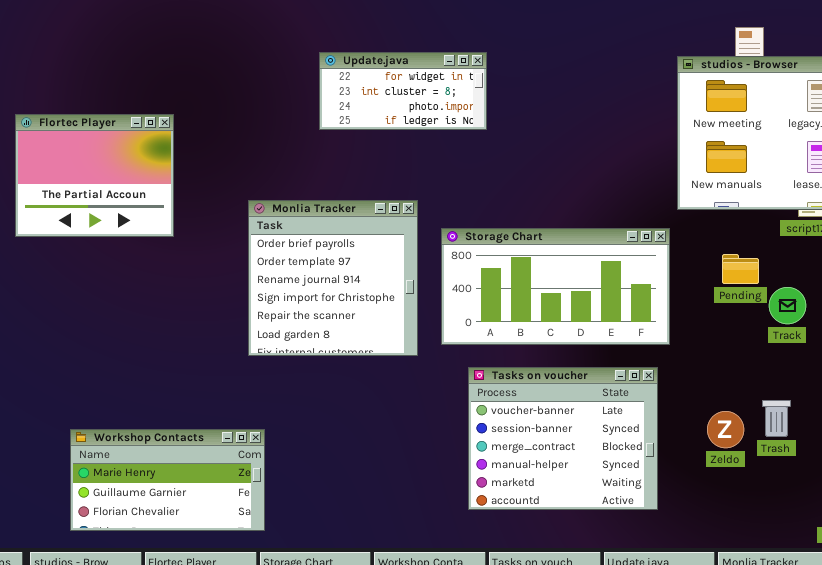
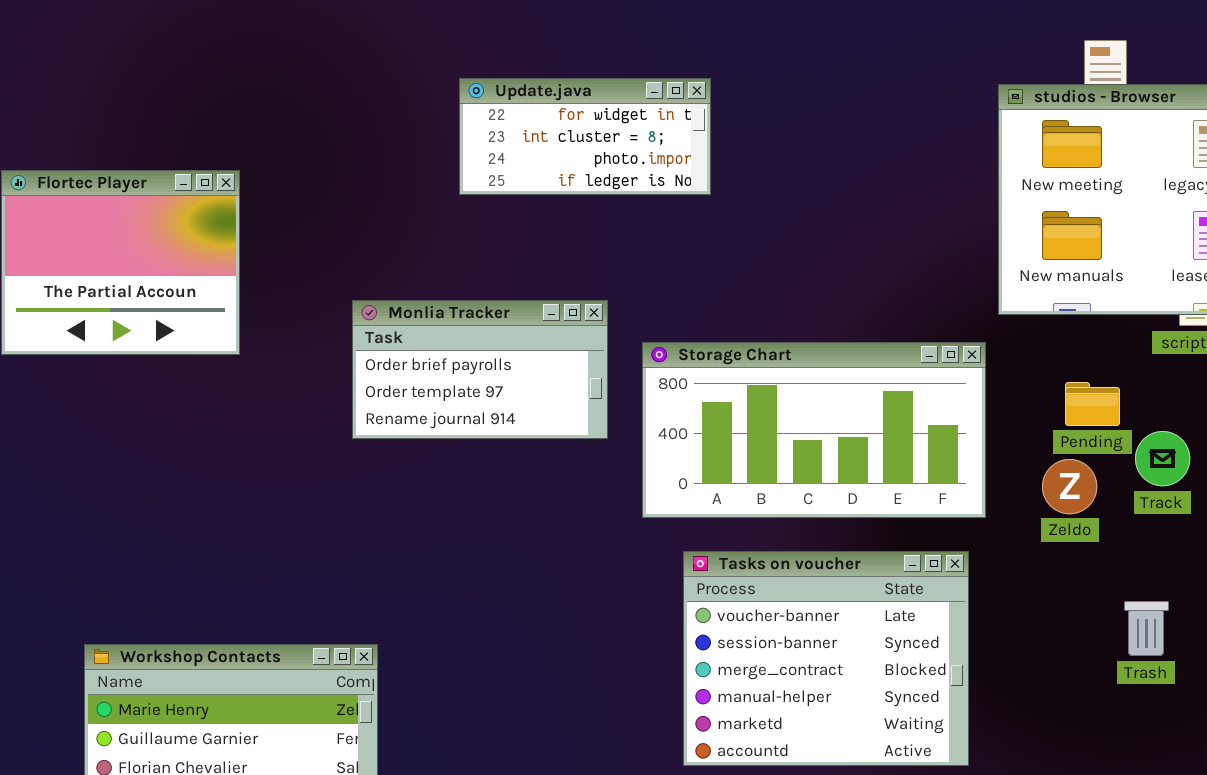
Monlia Tracker: [248,200,418,356] -> [352,300,608,439], resized
Zeldo: [707,411,744,448] -> [1042,459,1097,514], moved

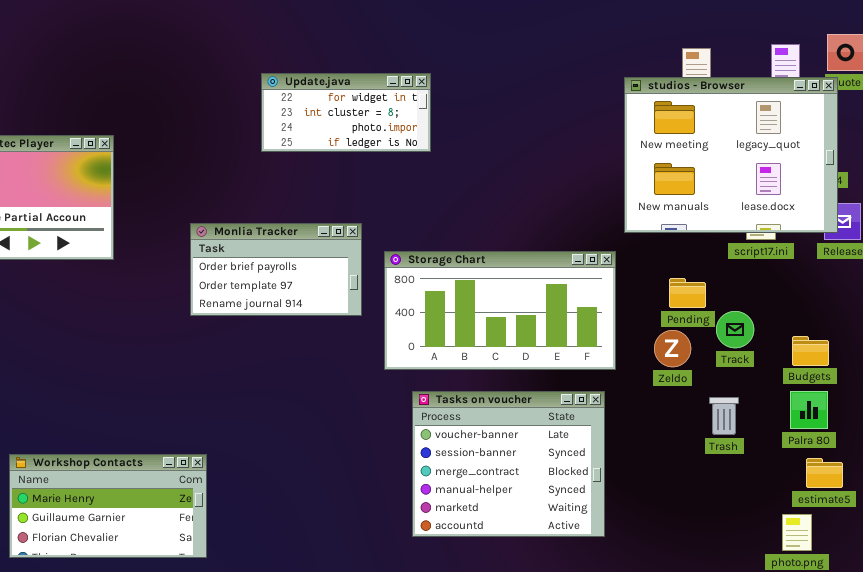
Trash: [1124,601,1169,656] -> [709,397,739,435], moved

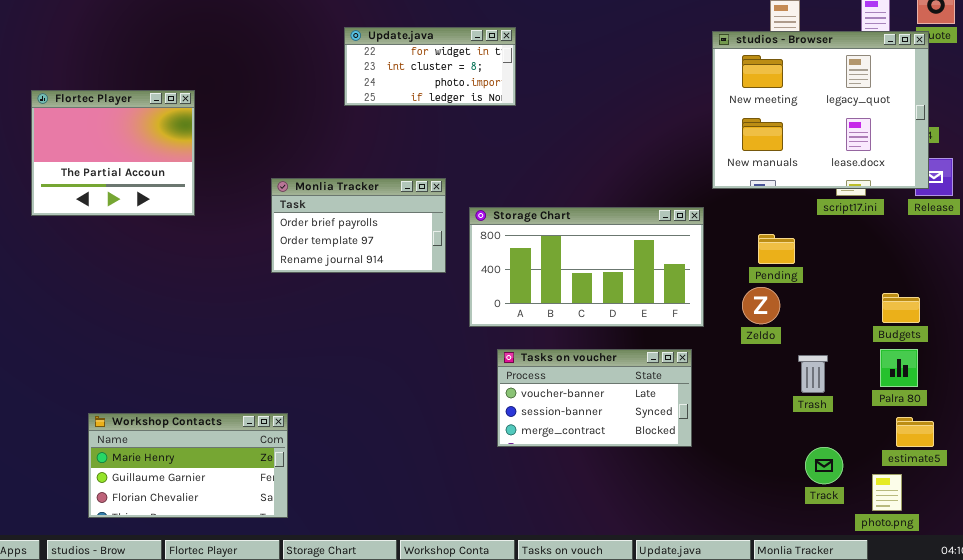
Track: [716,311,754,348] -> [805,447,843,484], moved
Tasks on voucher: [412,391,605,537] -> [497,349,692,447], resized

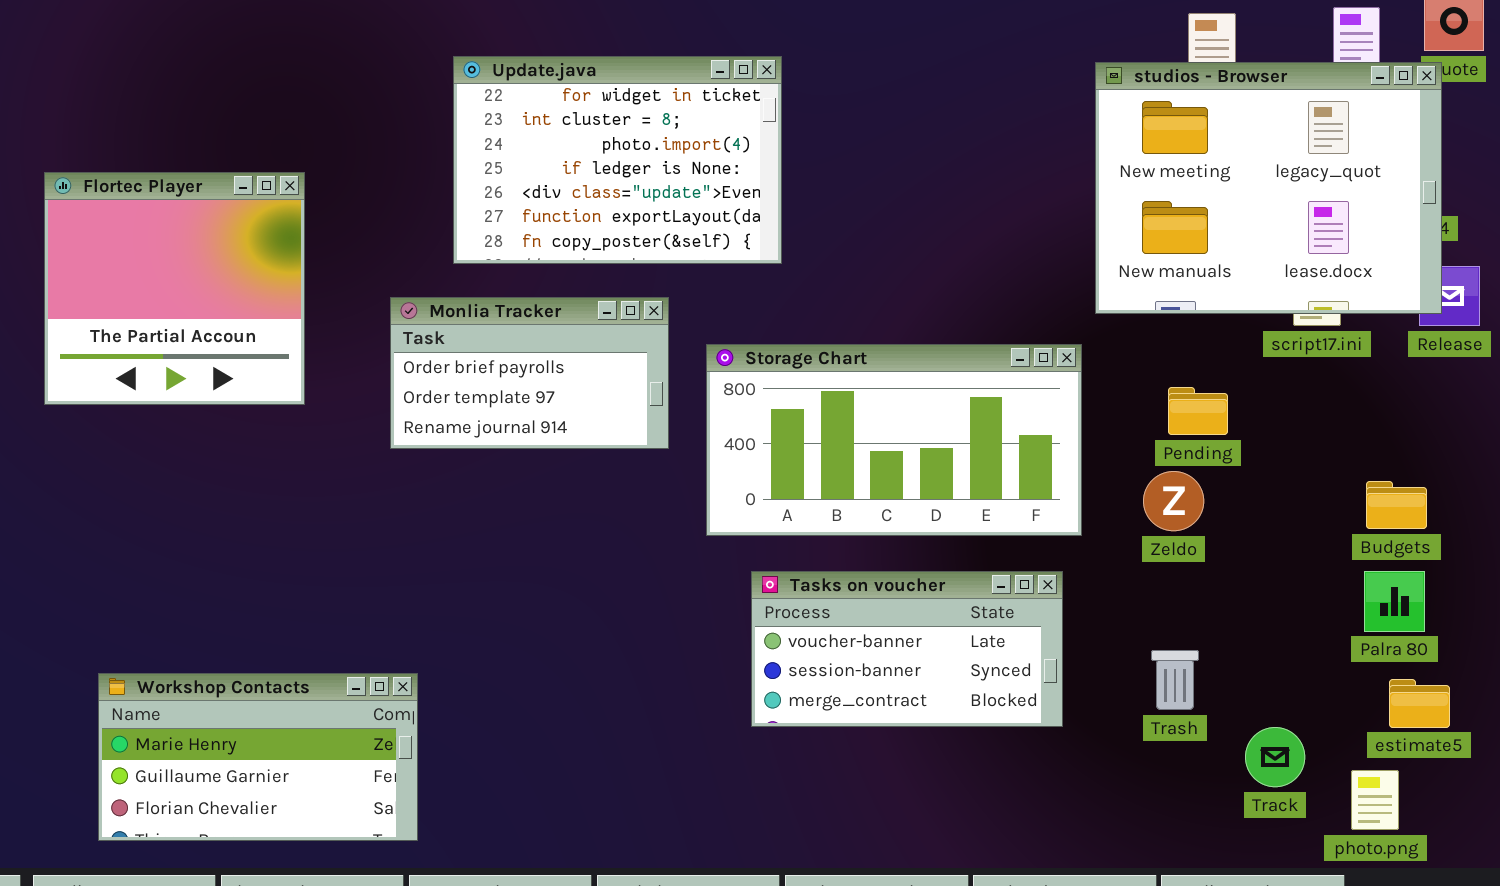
Update.java: [344,27,516,106] -> [453,56,782,264], resized
Flortec Player: [31,90,195,216] -> [44,172,305,405], moved, resized
Trash: [798,355,828,393] -> [1151,650,1199,710], moved

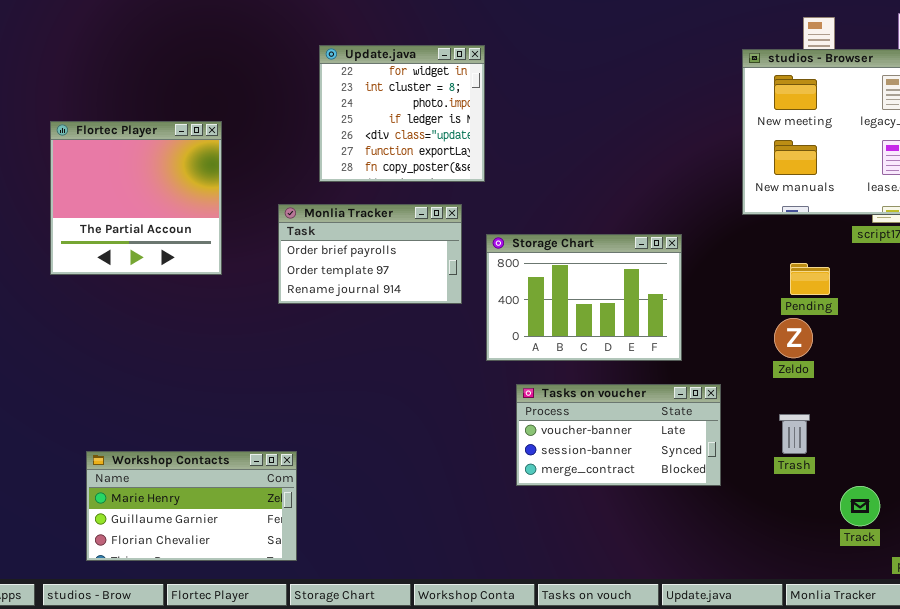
Update.java: [453,56,782,264] -> [319,45,485,182], resized
Storage Chart: [706,344,1082,536] -> [486,234,682,361], resized
Trash: [1151,650,1199,710] -> [779,414,810,454], moved

